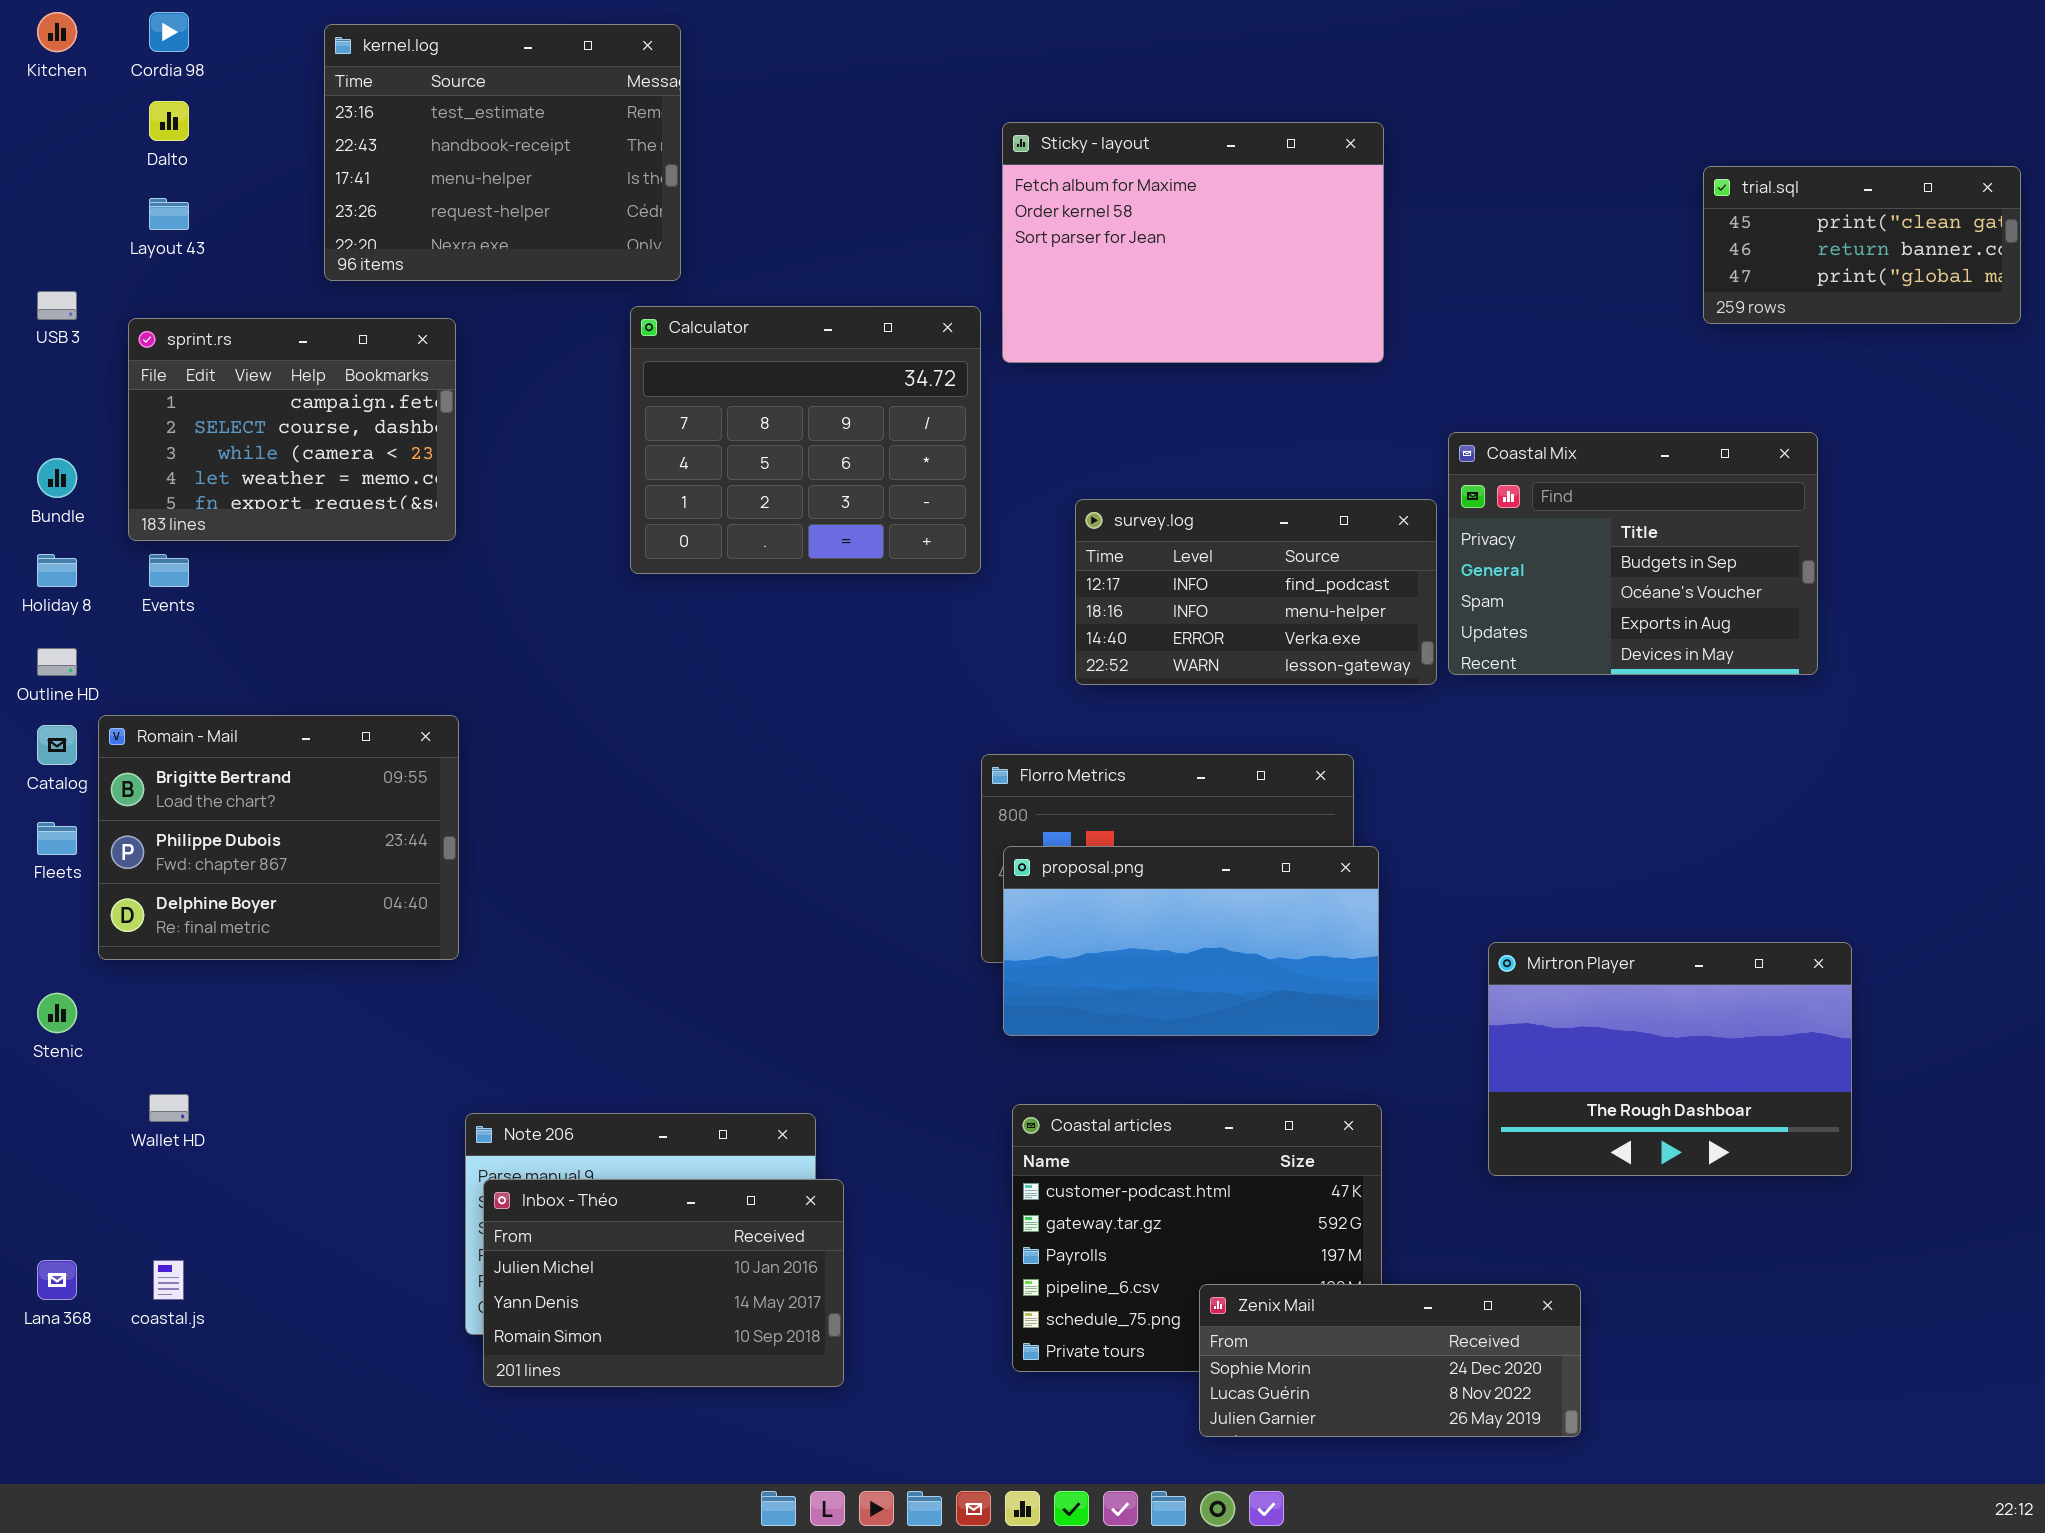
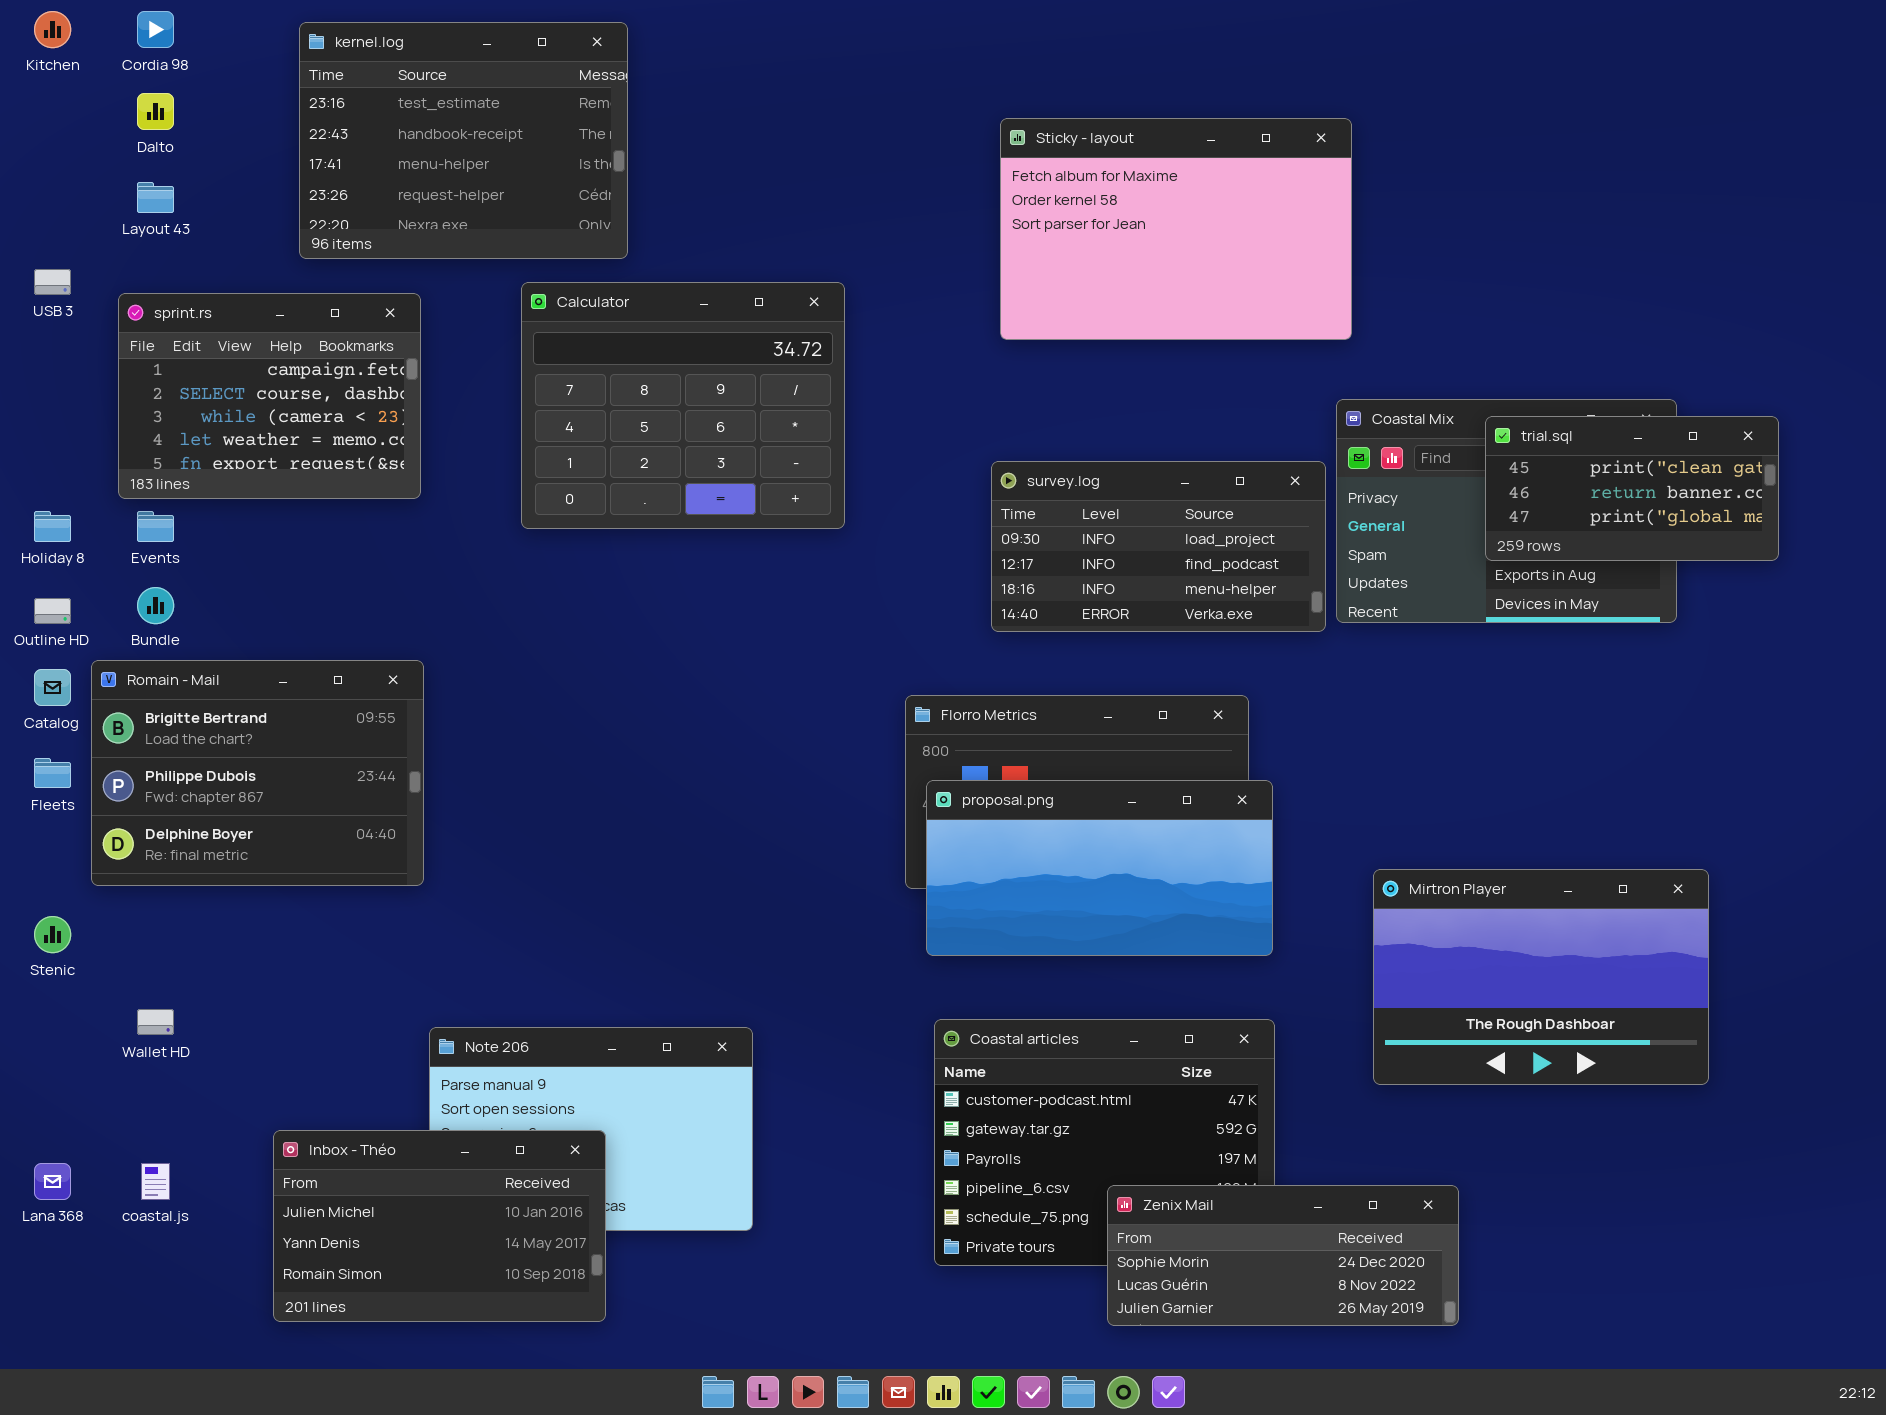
Sticky - layout: [1002,122,1384,363] -> [1000,118,1352,340], moved
trial.sql: [1703,166,2021,324] -> [1485,416,1779,561], moved
Calculator: [630,306,981,574] -> [521,282,845,529], moved
Bundle: [37,458,77,498] -> [137,587,174,624], moved
survey.log: [1075,499,1437,685] -> [991,461,1326,632], scrolled up 1 row
Inbox - Théo: [483,1179,844,1387] -> [273,1130,606,1322], moved

